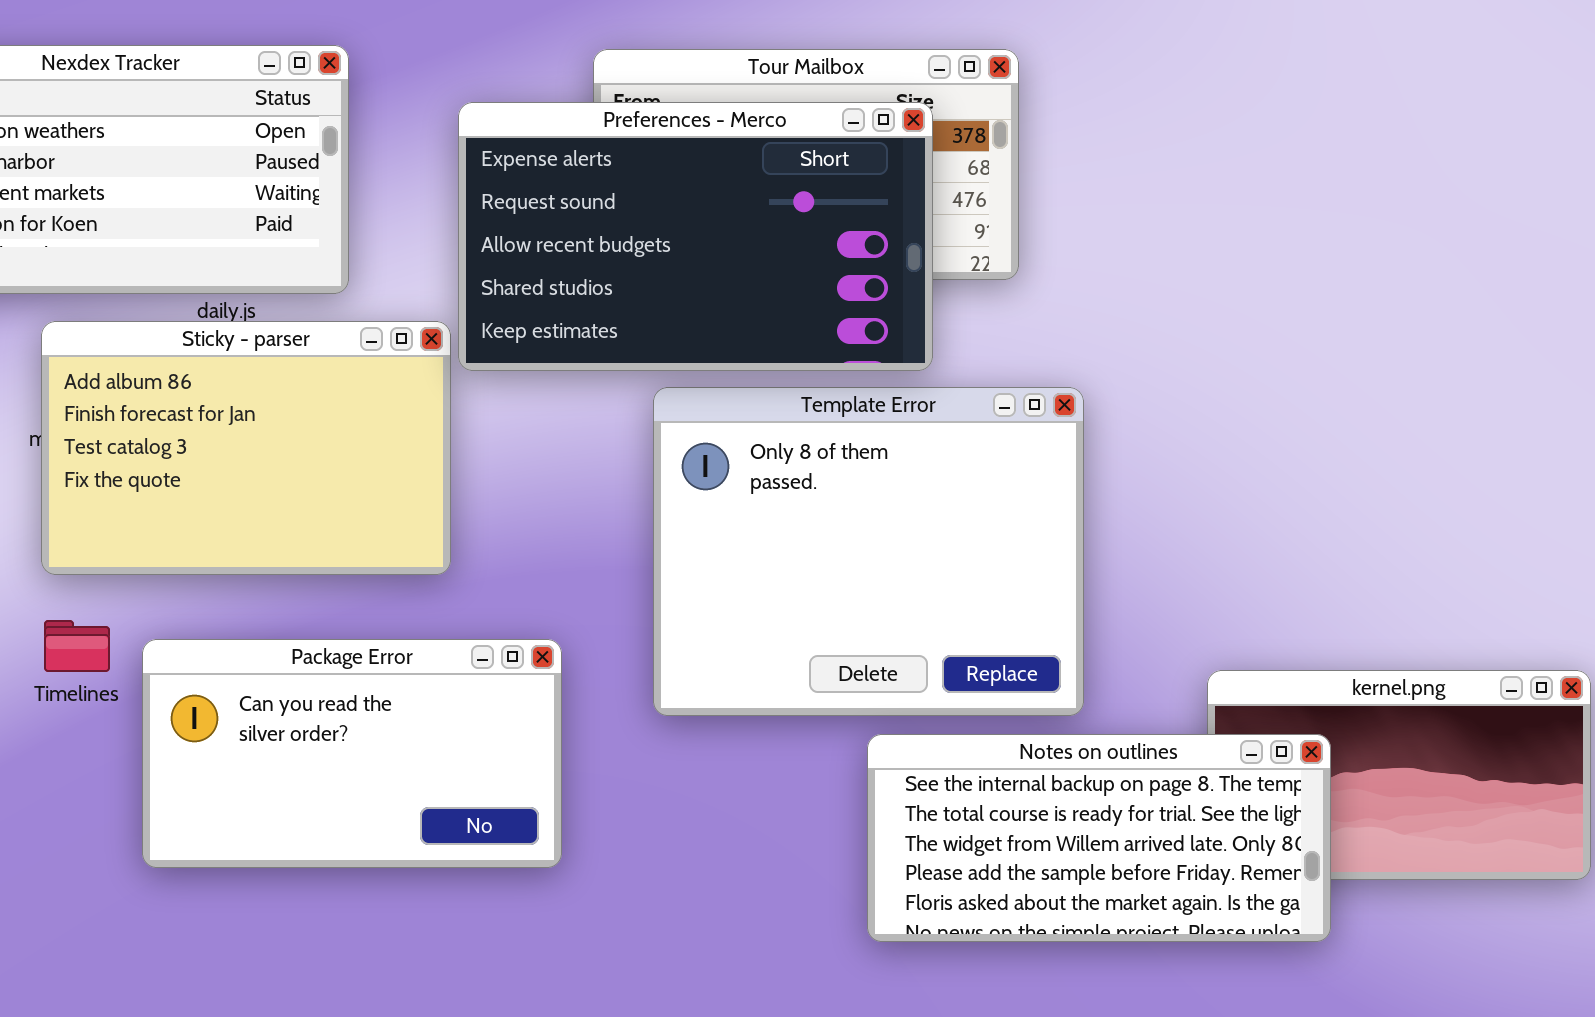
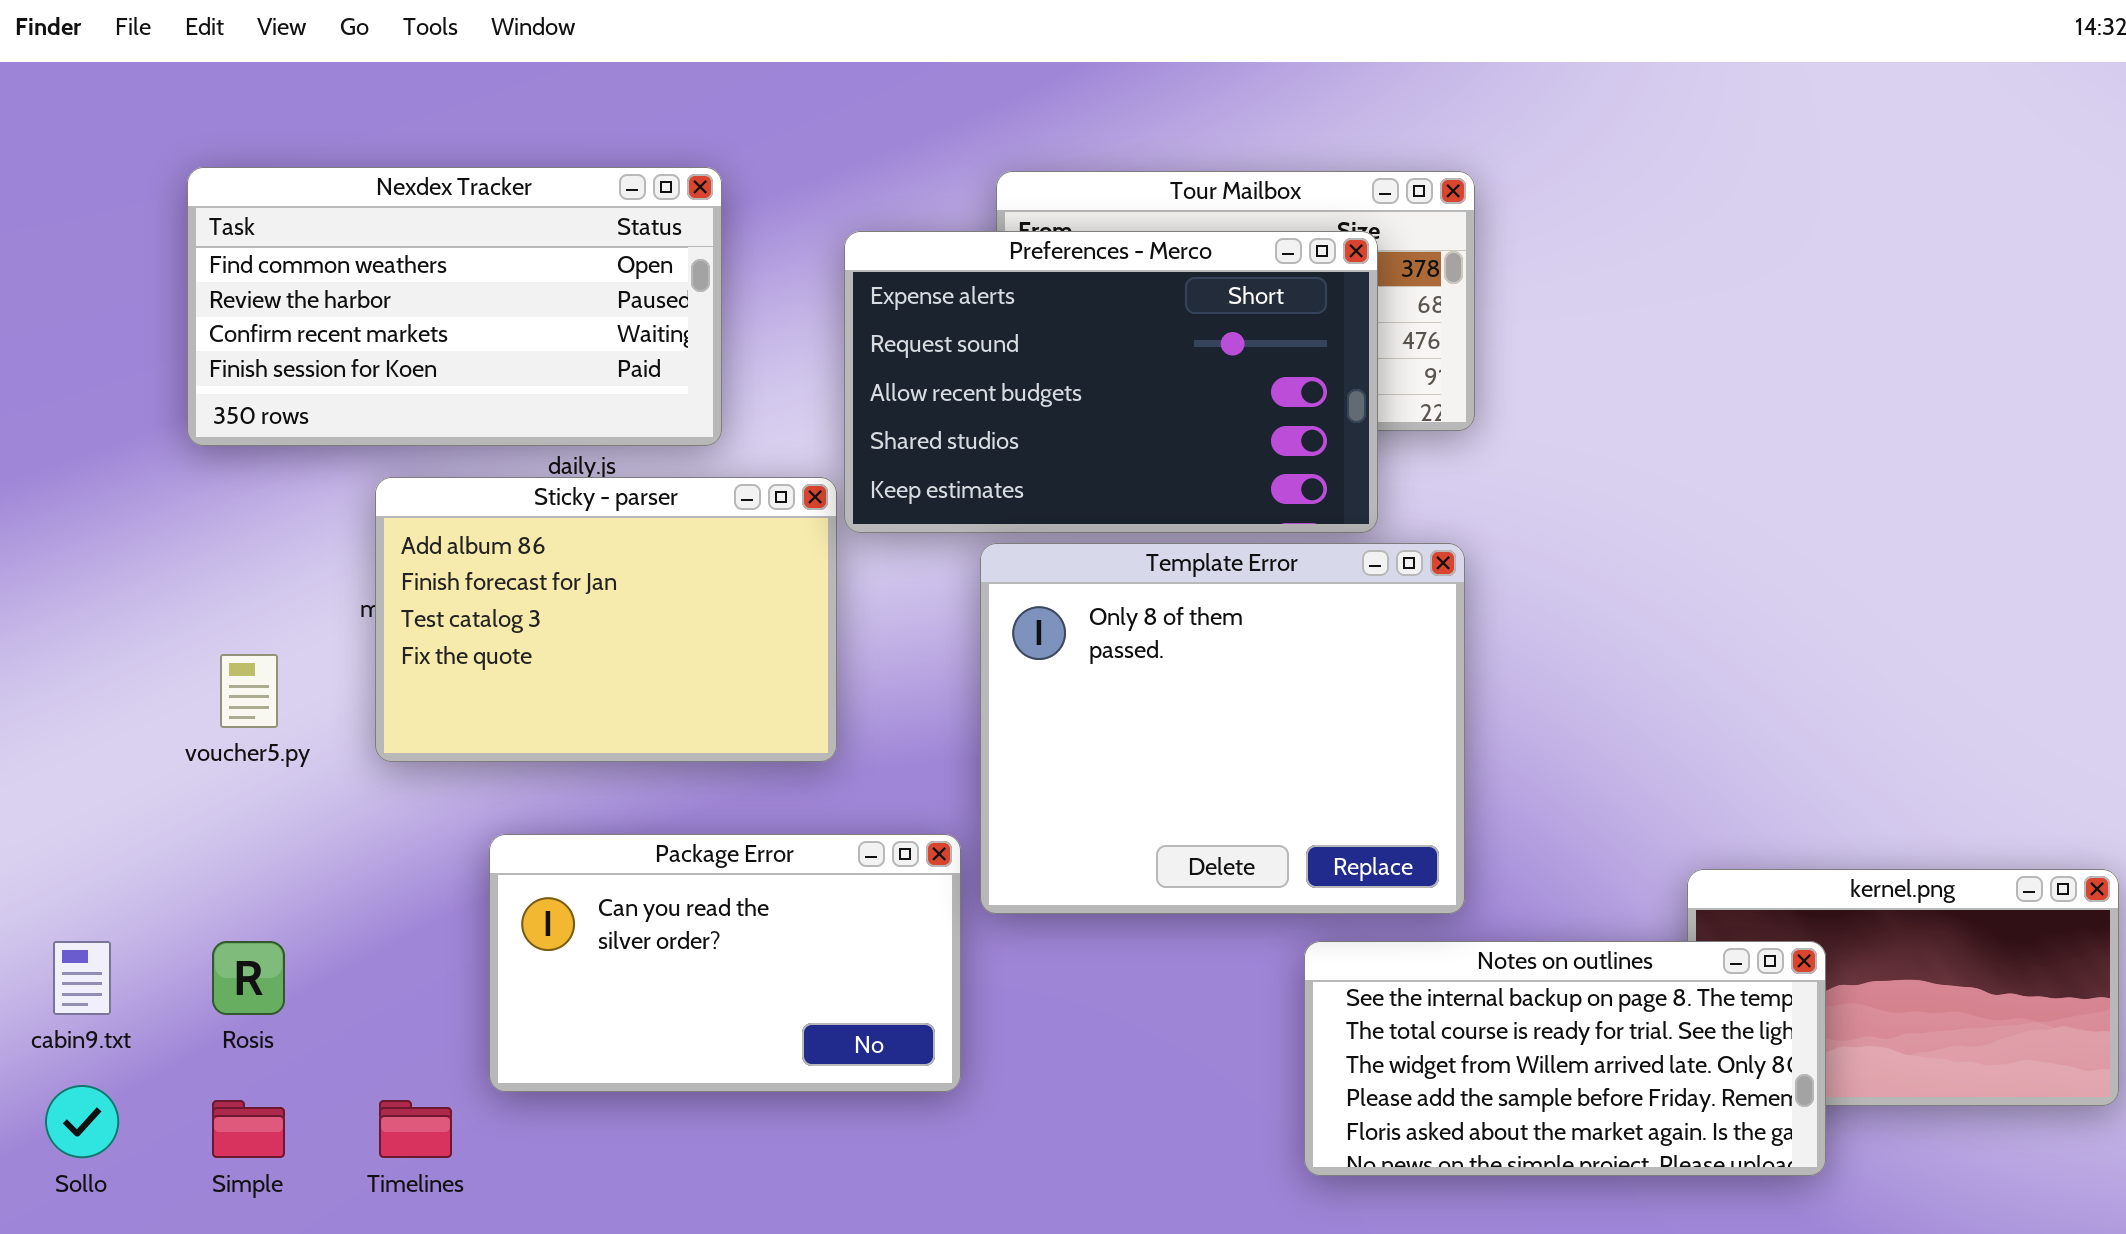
Template Error: [653,387,1084,716] -> [980,543,1465,914], moved
Timelines: [44,620,110,672] -> [379,1100,452,1158], moved

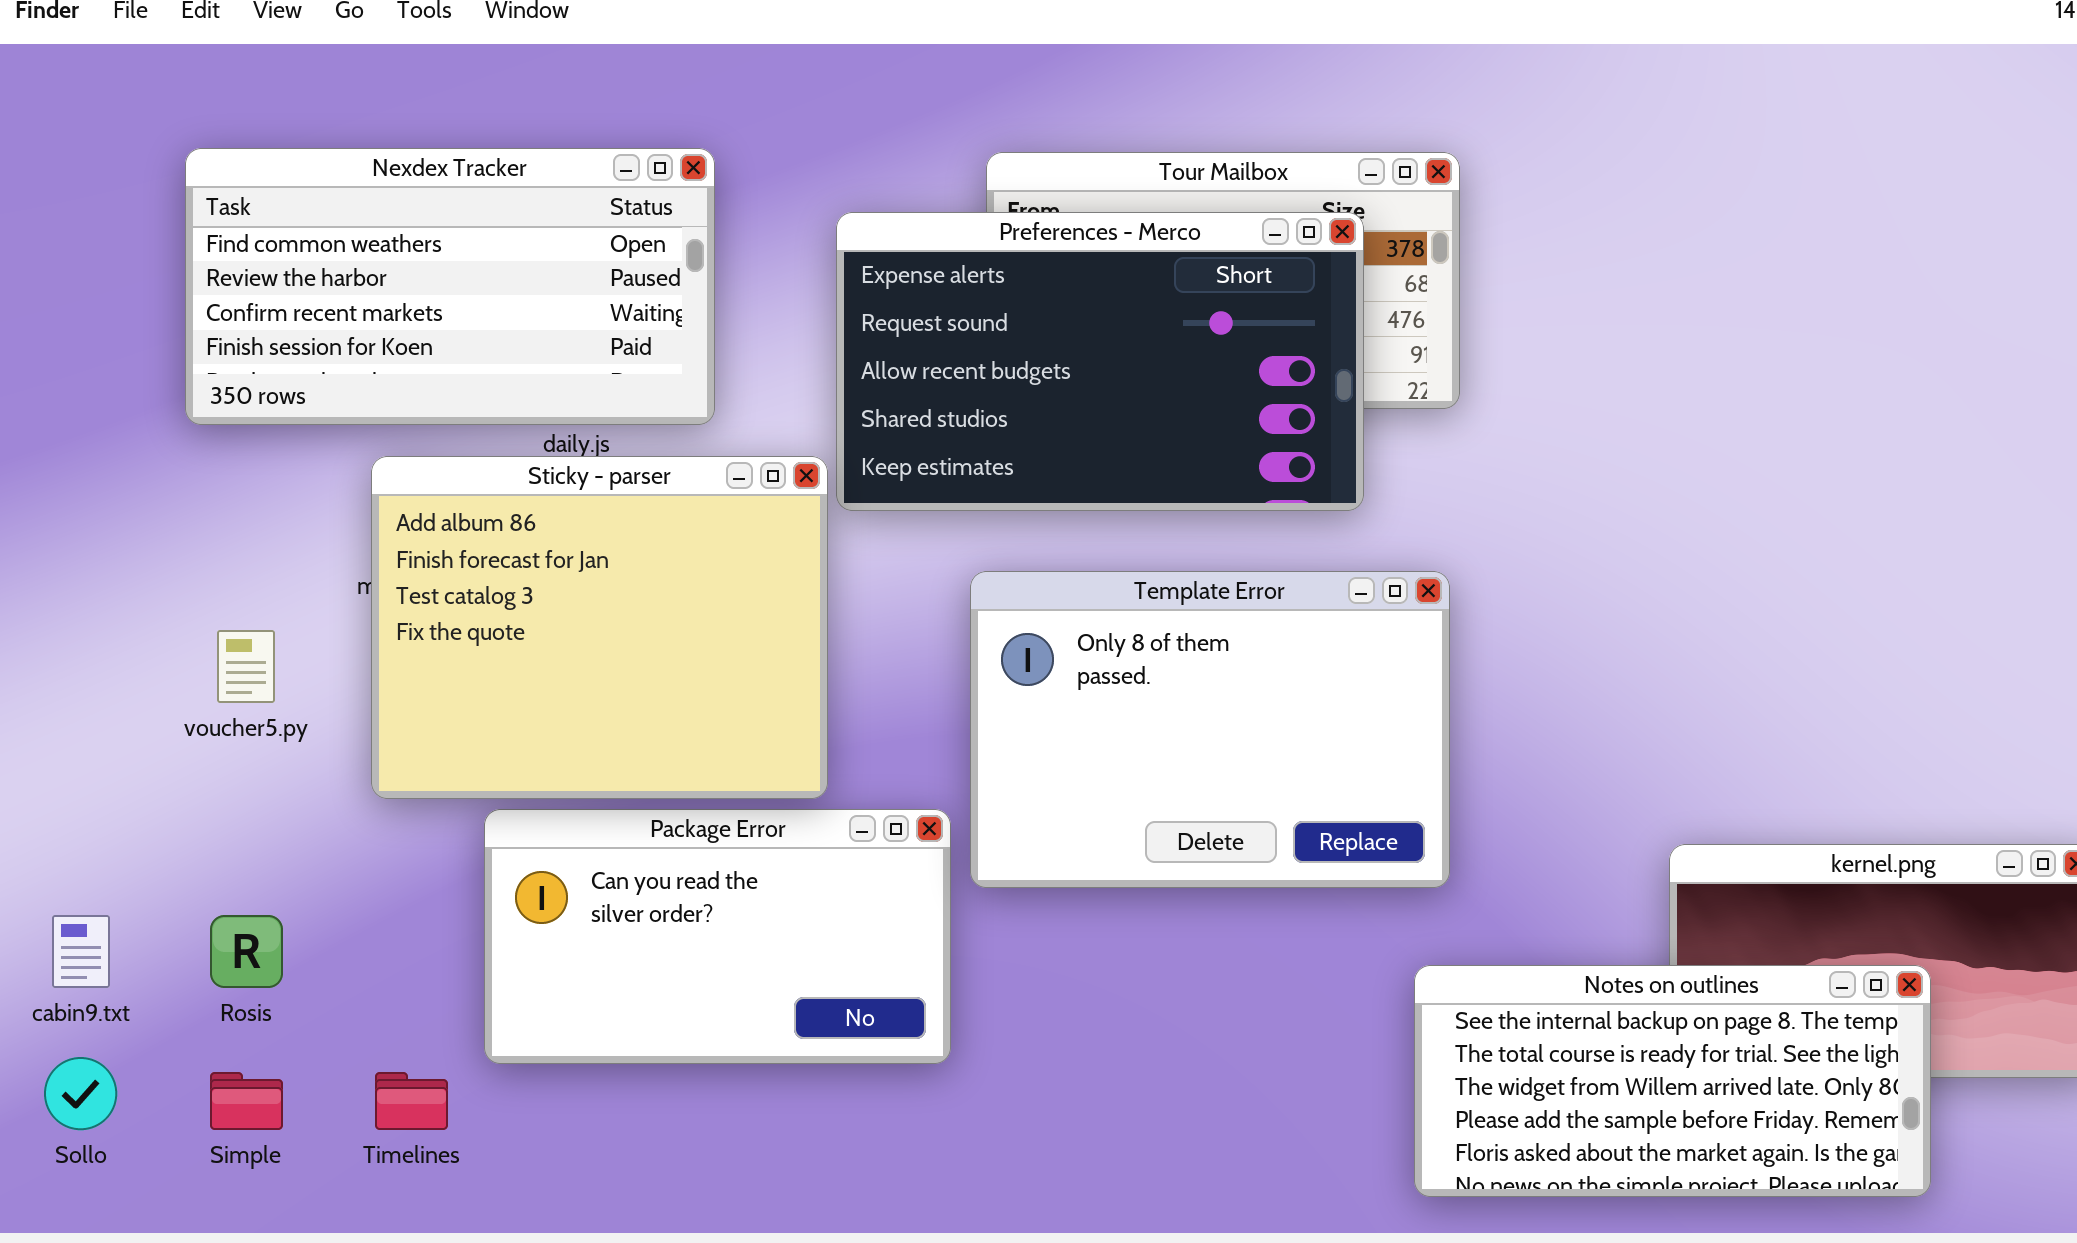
Sticky - parser: [375,477,837,762] -> [371,456,828,799], resized
Template Error: [980,543,1465,914] -> [970,571,1450,888], resized
Notes on outlines: [1304,941,1826,1176] -> [1414,965,1931,1197], moved

